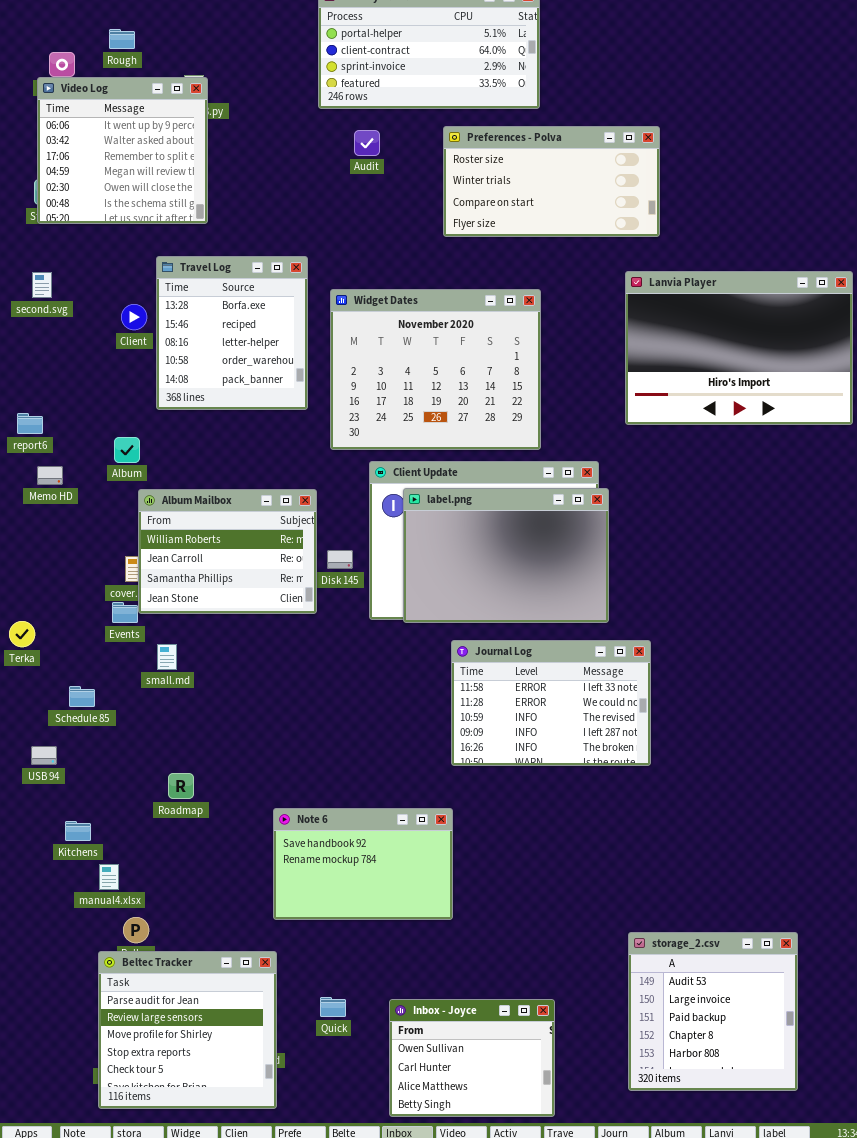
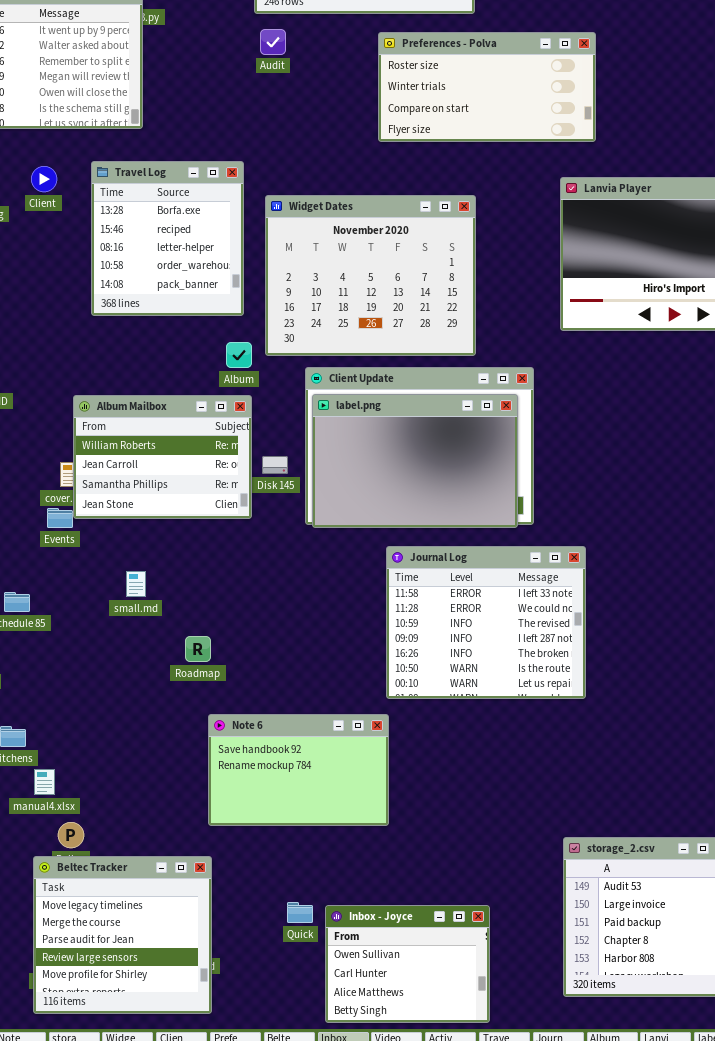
Audit: [354,130,380,156] -> [260,29,286,55], moved
Client: [121,304,147,330] -> [31,166,57,192], moved
Album: [114,437,140,463] -> [226,342,252,368], moved
label.png: [403,488,609,623] -> [312,394,518,528], moved
Journal Log: [451,640,651,766] -> [386,546,586,699], resized
small.md: [157,644,177,670] -> [126,571,146,597], moved
Roadmap: [168,773,194,799] -> [185,636,211,662], moved
Beltec Tracker: [98,951,277,1109] -> [33,856,212,1014], scrolled up 2 rows
Quick: [320,997,346,1017] -> [287,902,313,923], moved

